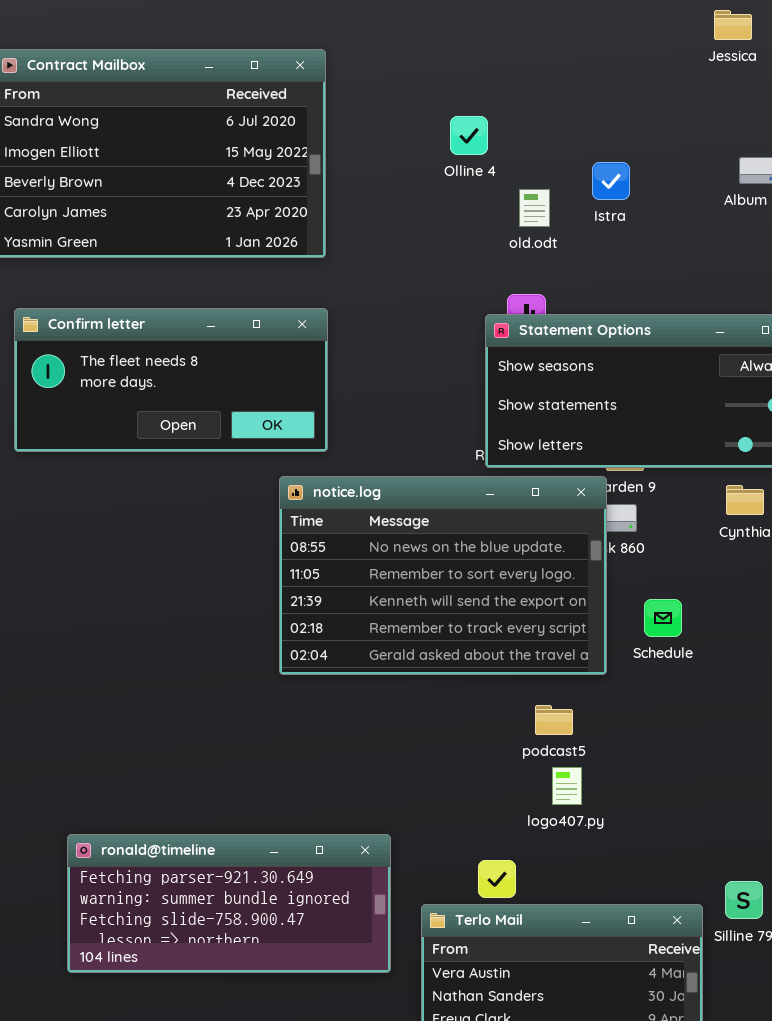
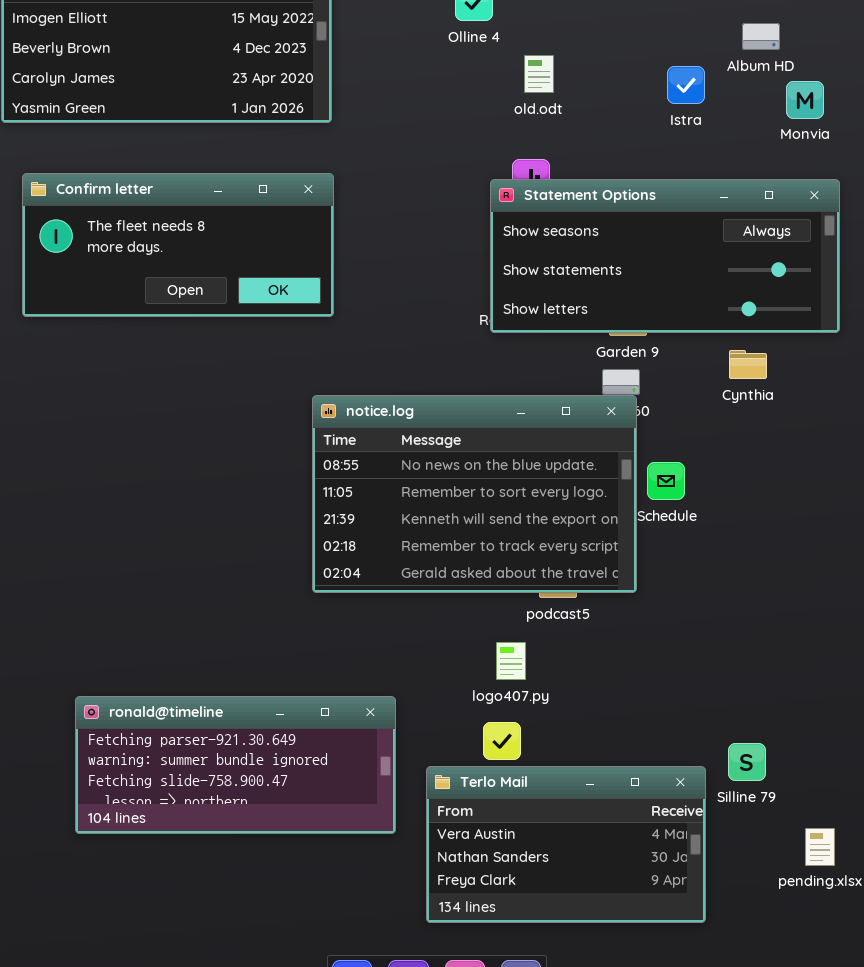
Istra: [592,162,630,200] -> [667,66,705,104], moved
notice.log: [279,476,607,675] -> [312,395,637,593], moved
logo407.py: [552,767,582,805] -> [496,642,526,680], moved

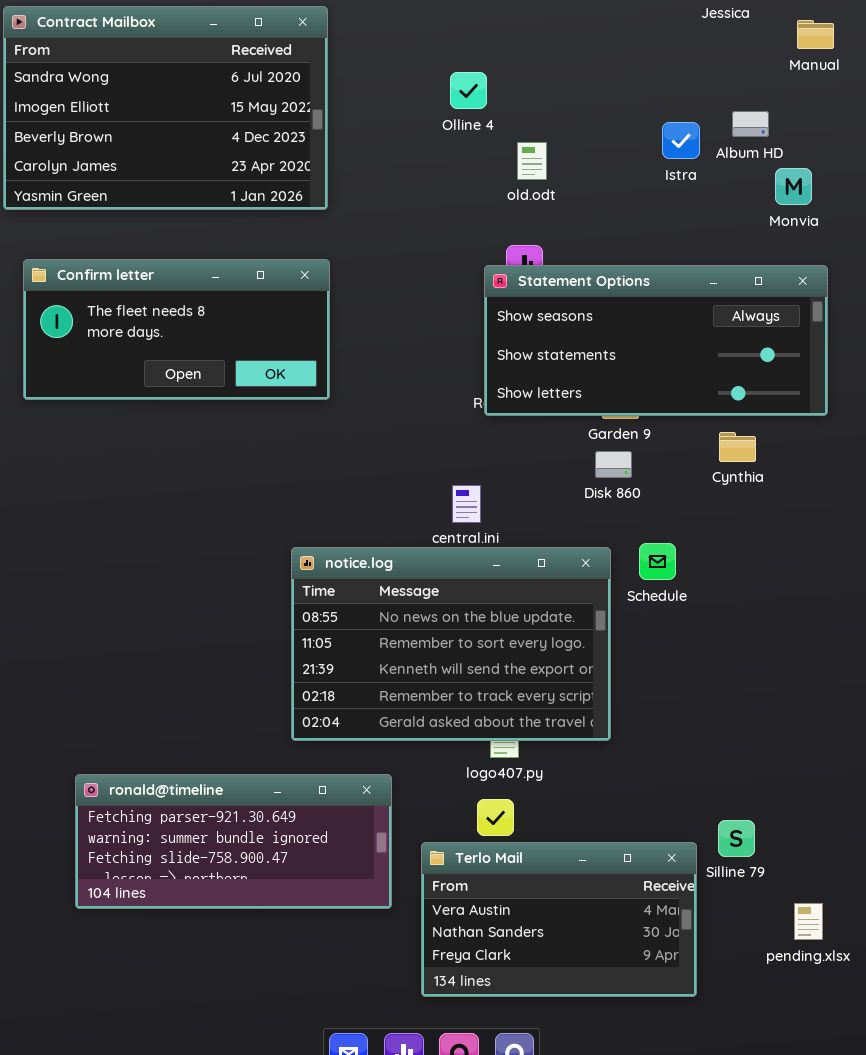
Istra: [667,66,705,104] -> [662,122,700,159], moved
notice.log: [312,395,637,593] -> [291,547,611,741], moved

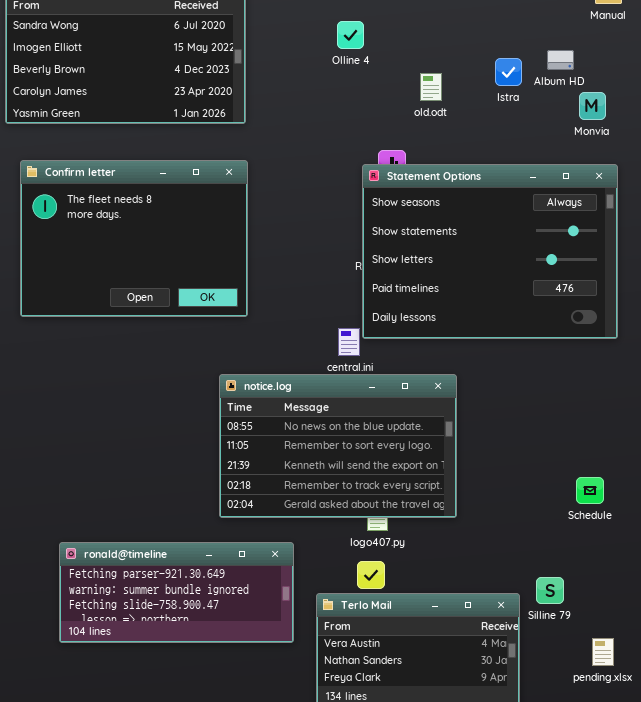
old.odt: [517,142,547,180] -> [420,73,442,101], moved
Confirm letter: [23,259,330,400] -> [20,160,248,317], resized
Statement Options: [484,265,828,416] -> [362,164,618,339], resized
Schedule: [639,543,676,580] -> [576,477,604,504], moved

